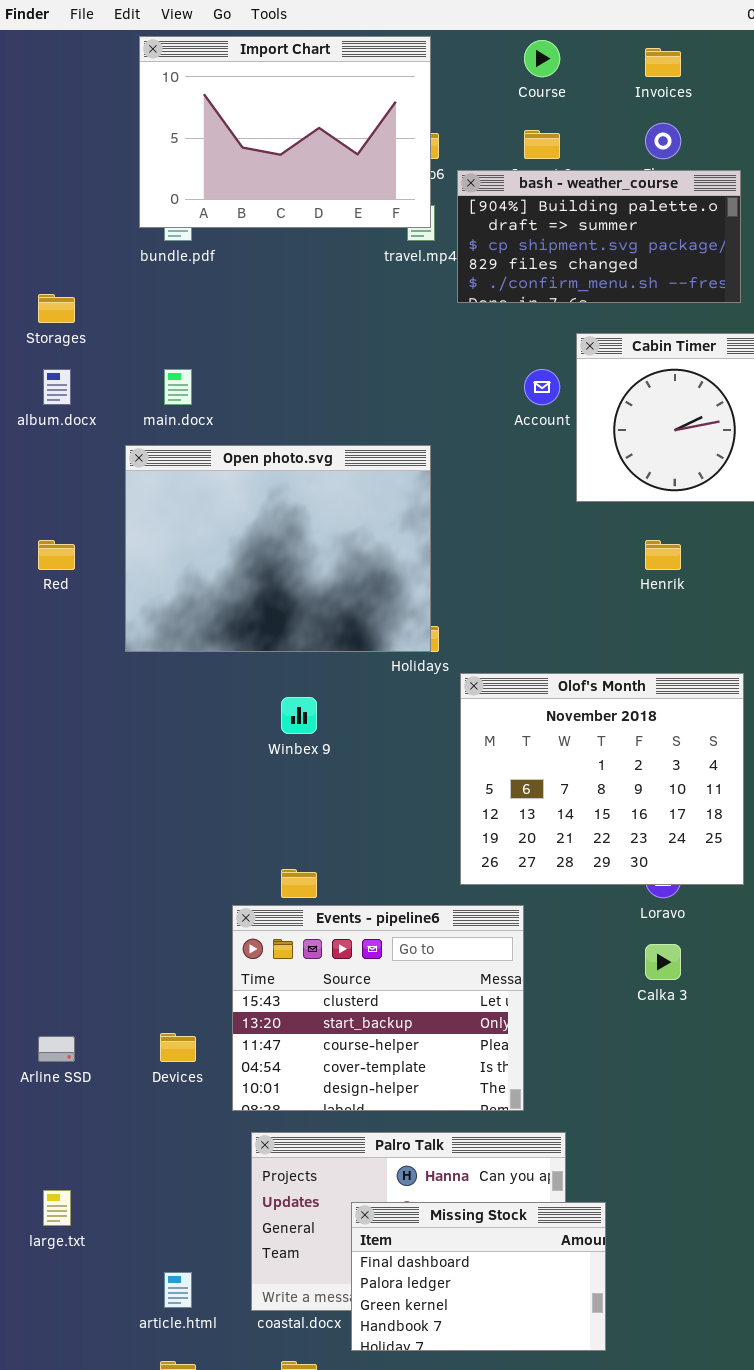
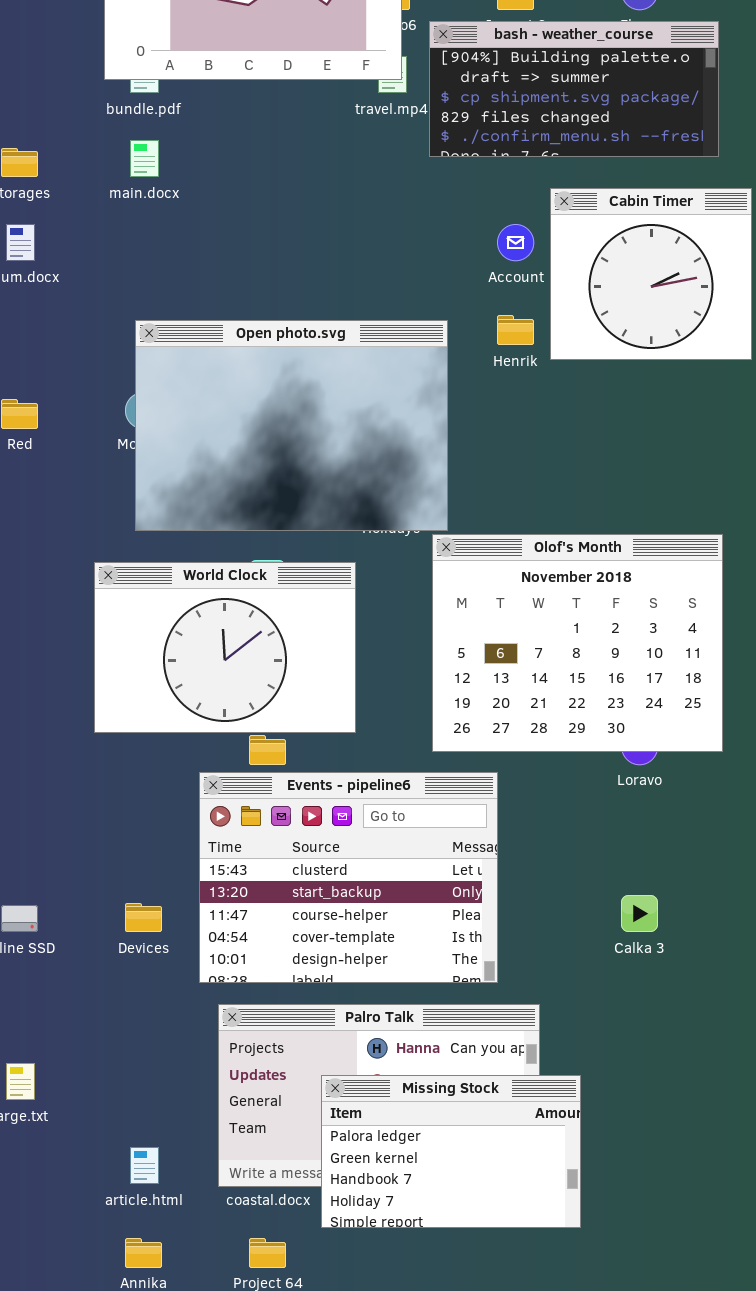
main.docx: [164,369,192,405] -> [130,140,159,177], moved
Open photo.svg: [125,445,431,652] -> [135,320,448,531], moved
Henrik: [645,540,681,570] -> [497,315,534,345], moved
World Clock: none -> [94,562,356,733], opened
Calka 3: [645,944,681,980] -> [621,895,658,932], moved
Missing Stock: [351,1202,606,1351] -> [321,1075,581,1228], scrolled down 1 row

